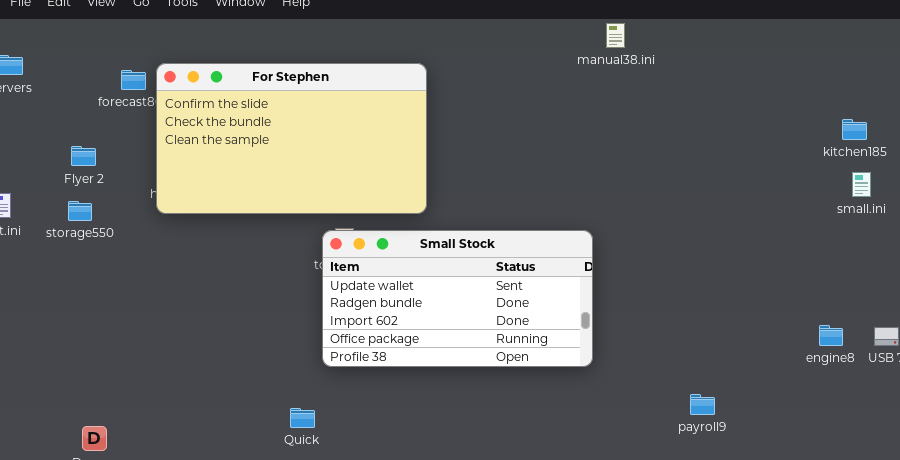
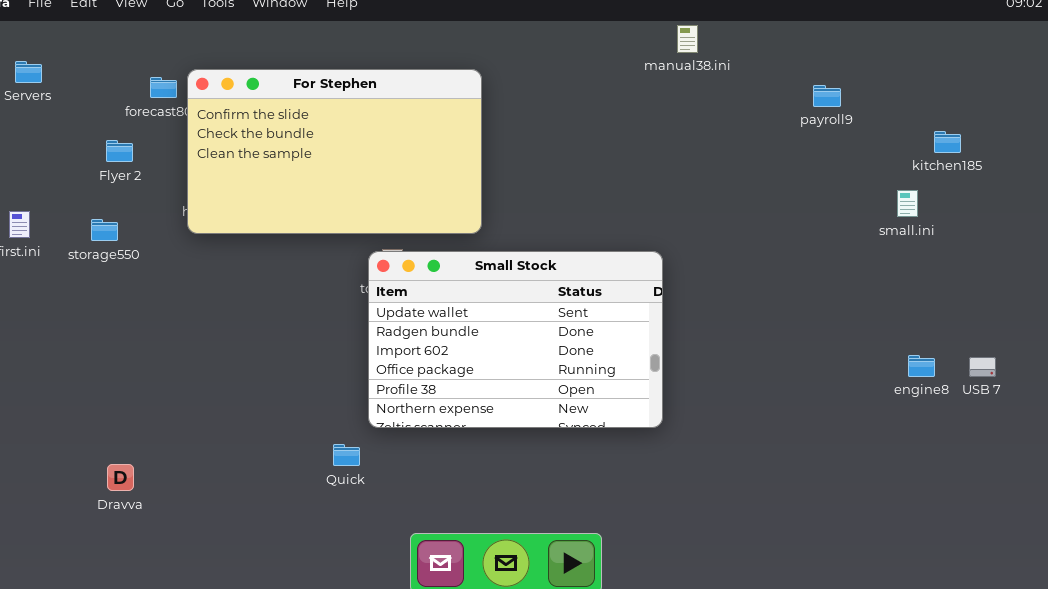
Flyer 2: [71,146,96,166] -> [106,140,133,162], moved
small.ini: [852,172,871,197] -> [897,190,918,217], moved
Small Stock: [322,230,593,367] -> [368,251,663,428], resized
payroll9: [690,394,715,415] -> [813,85,841,107], moved

